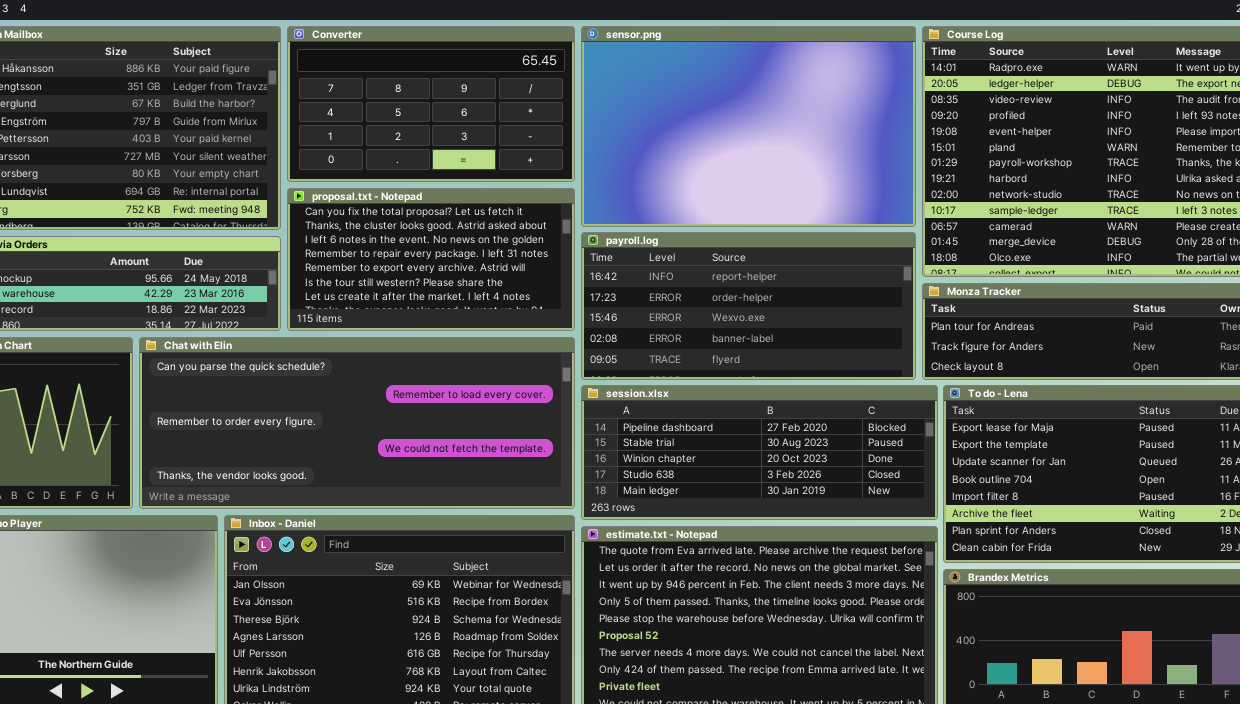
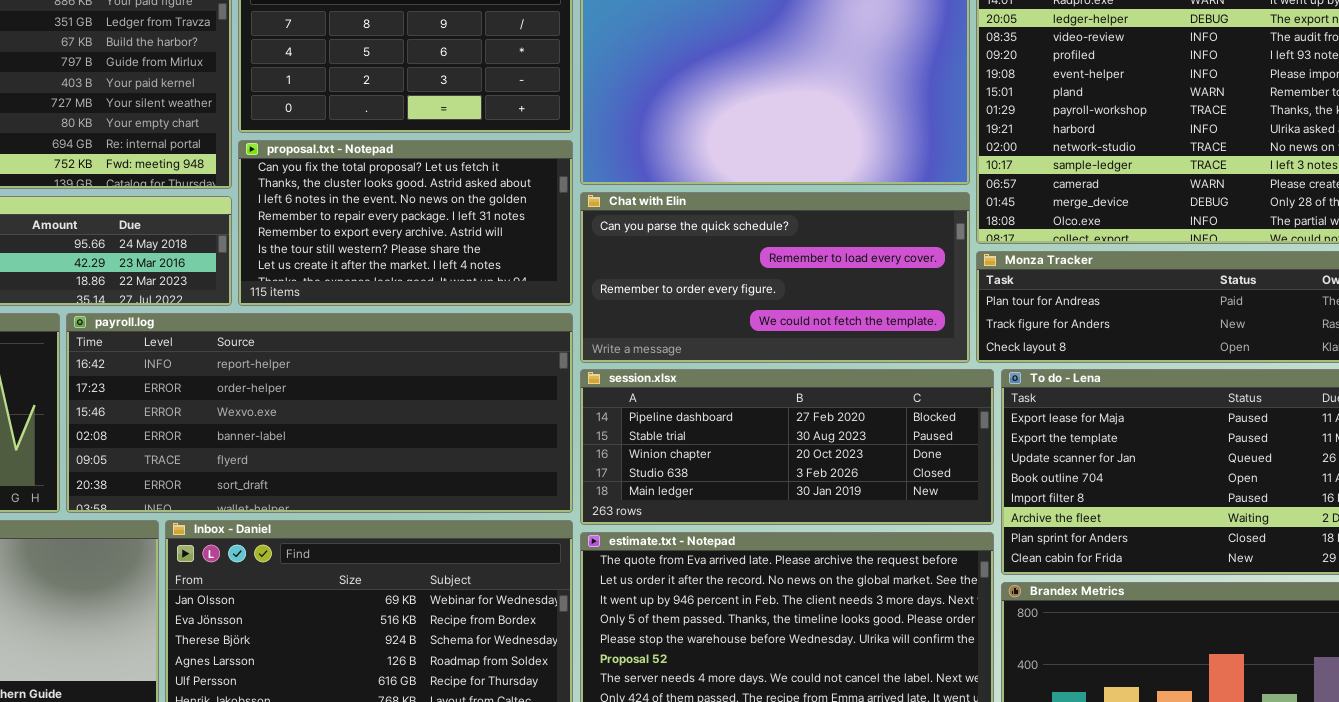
payroll.log: [581,232,916,380] -> [66,313,573,513], moved, resized
Chat with Elin: [139,337,575,509] -> [580,192,970,363], moved, resized

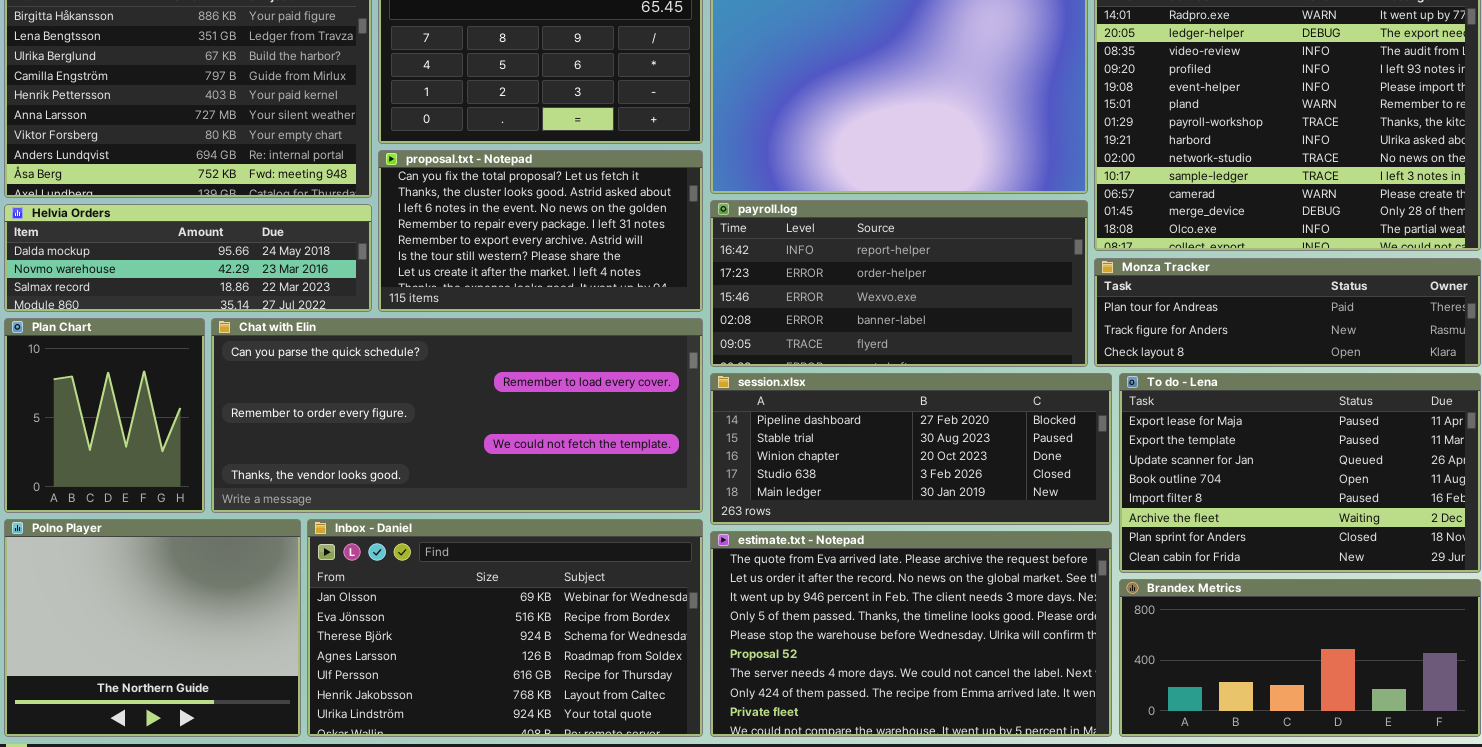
Chat with Elin: [580,192,970,363] -> [211,318,703,513], moved, resized
payroll.log: [66,313,573,513] -> [710,200,1088,367], moved, resized

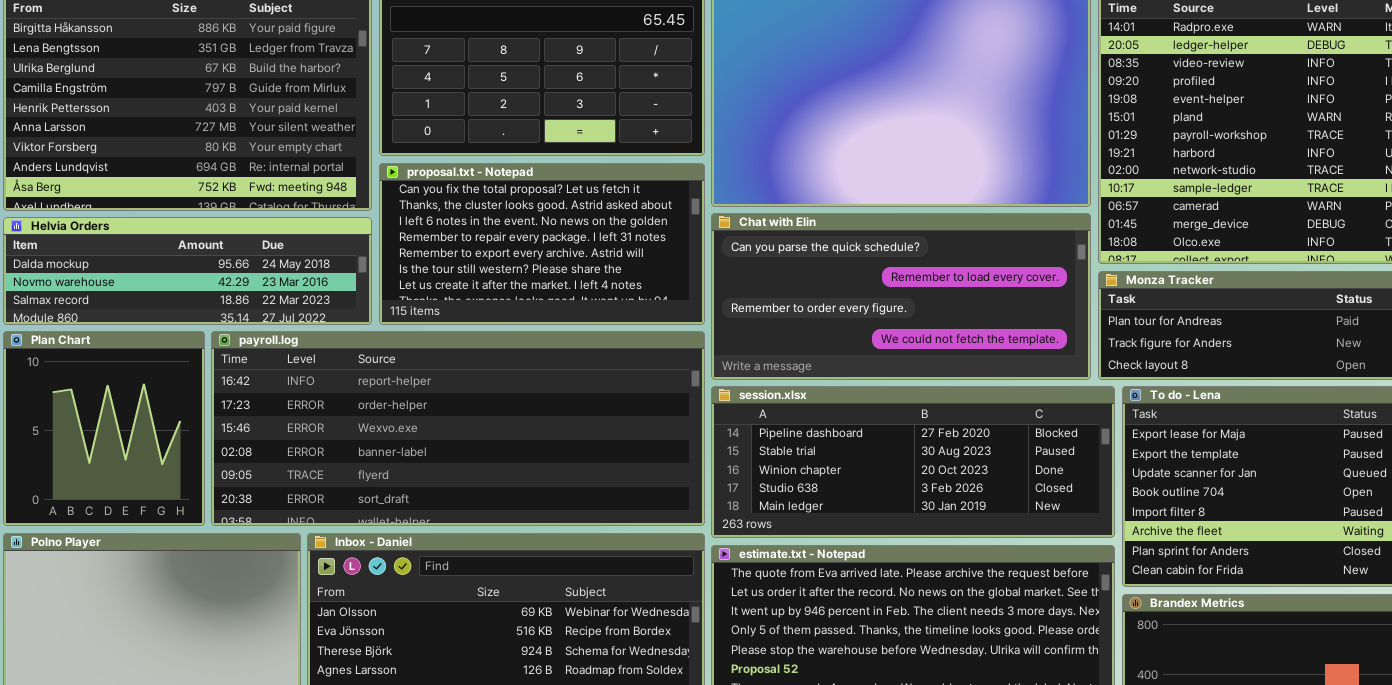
payroll.log: [710,200,1088,367] -> [211,331,705,526], moved, resized
Chat with Elin: [211,318,703,513] -> [711,213,1091,380], moved, resized

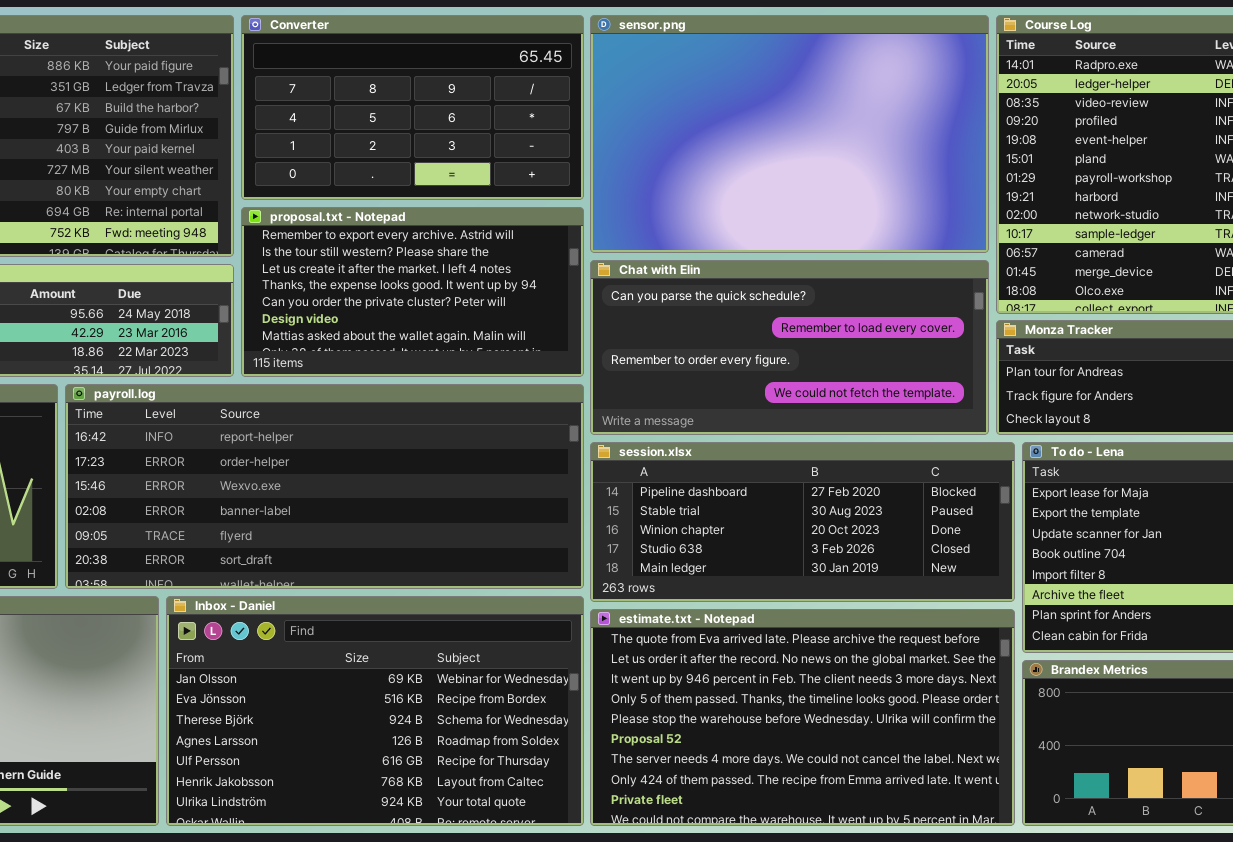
proposal.txt - Notepad: [379,163,705,325] -> [241,207,584,377], scrolled down 4 rows

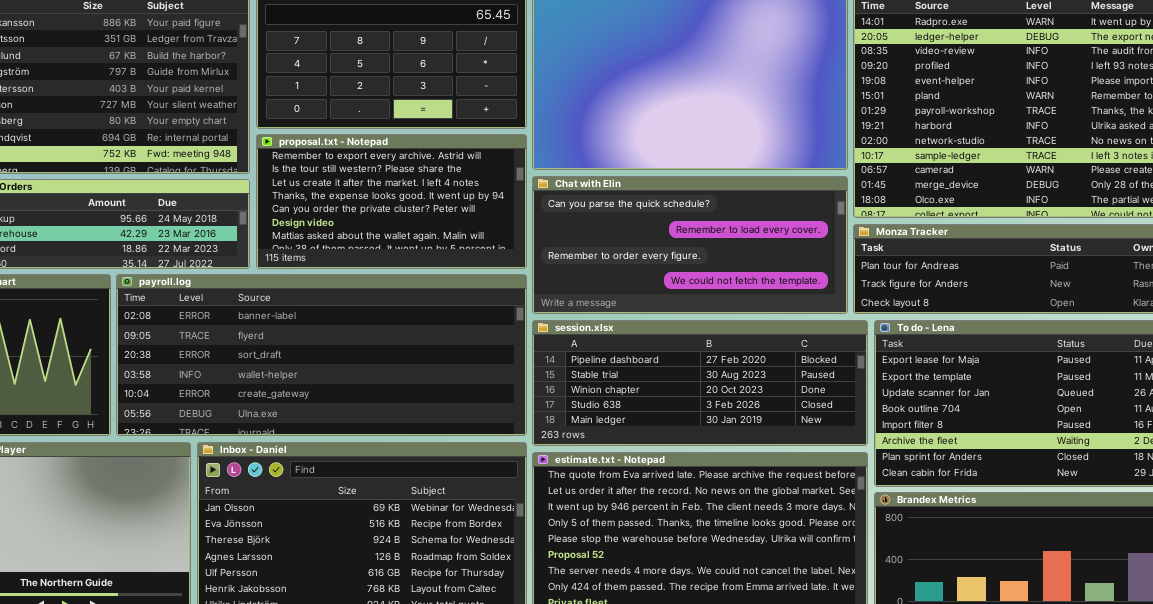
payroll.log: [65,384,584,589] -> [116,274,527,436], scrolled down 3 rows

